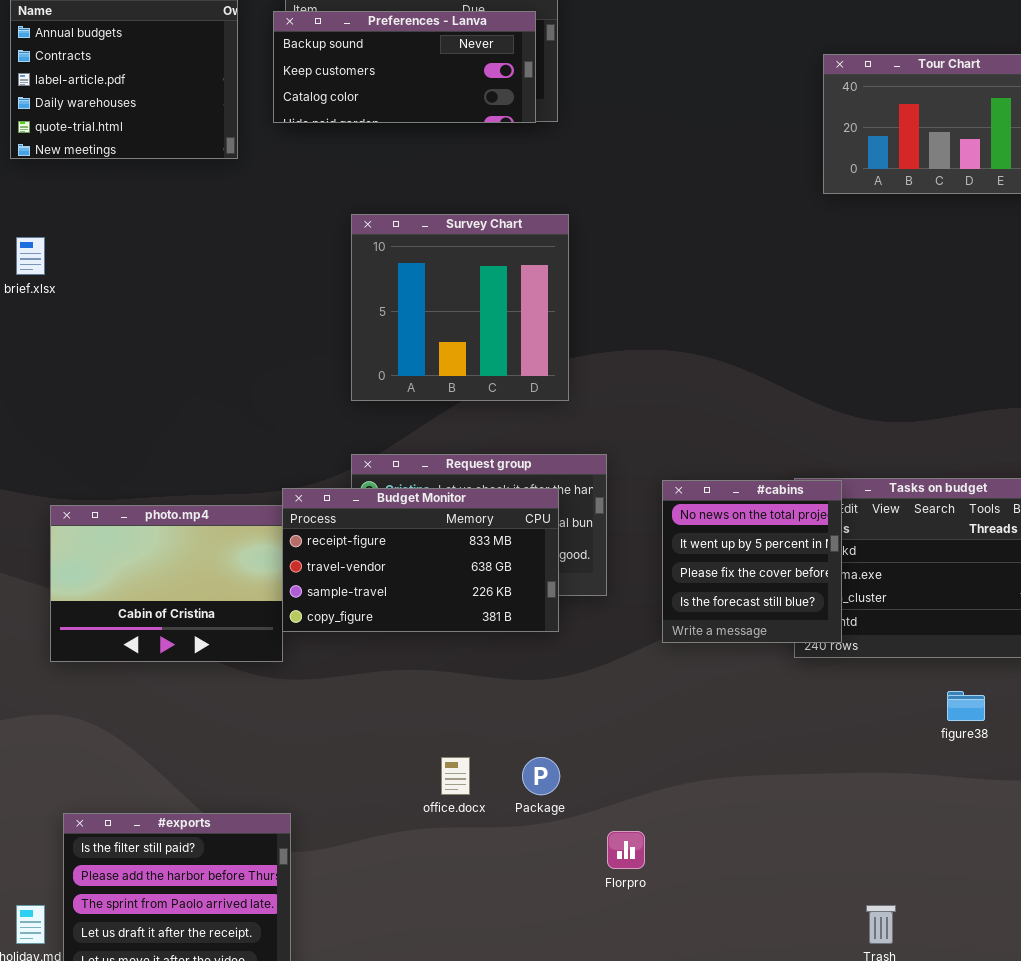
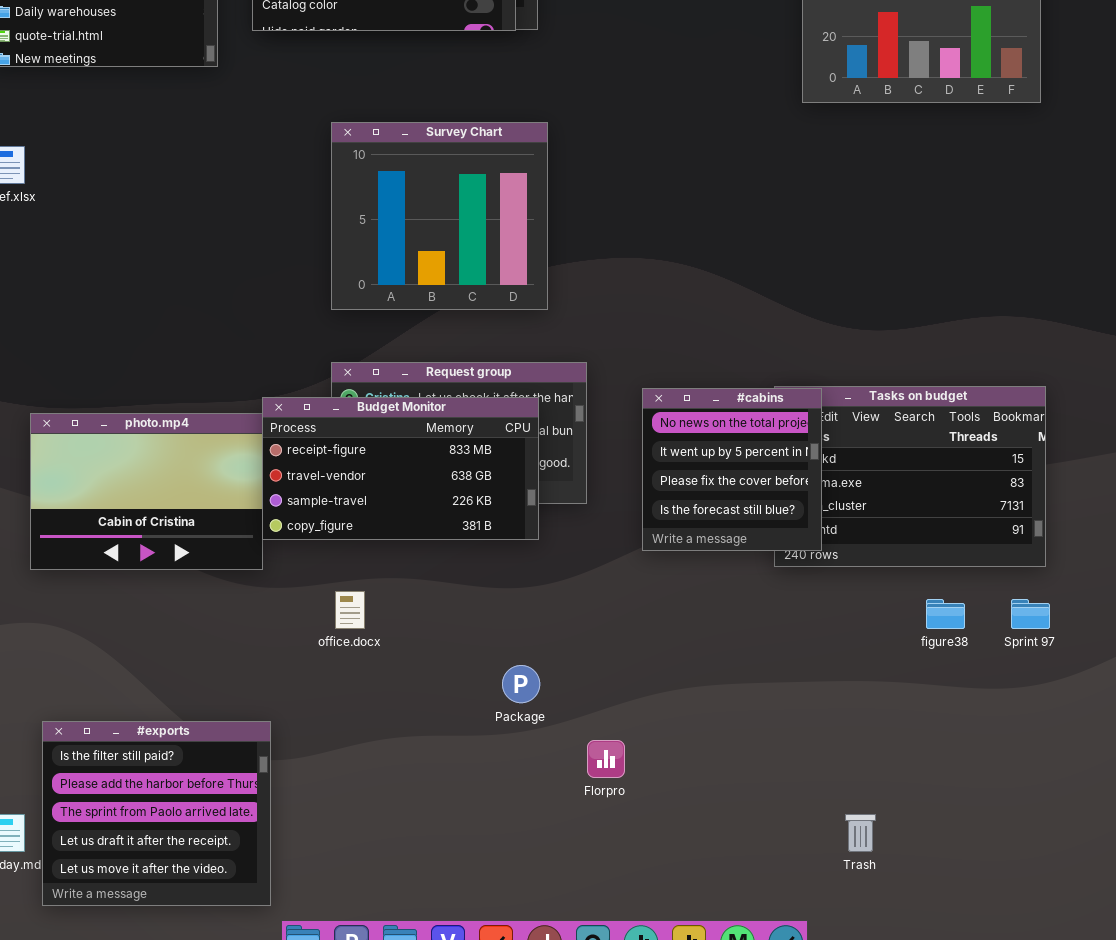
office.docx: [441,757,470,795] -> [335,591,365,629], moved

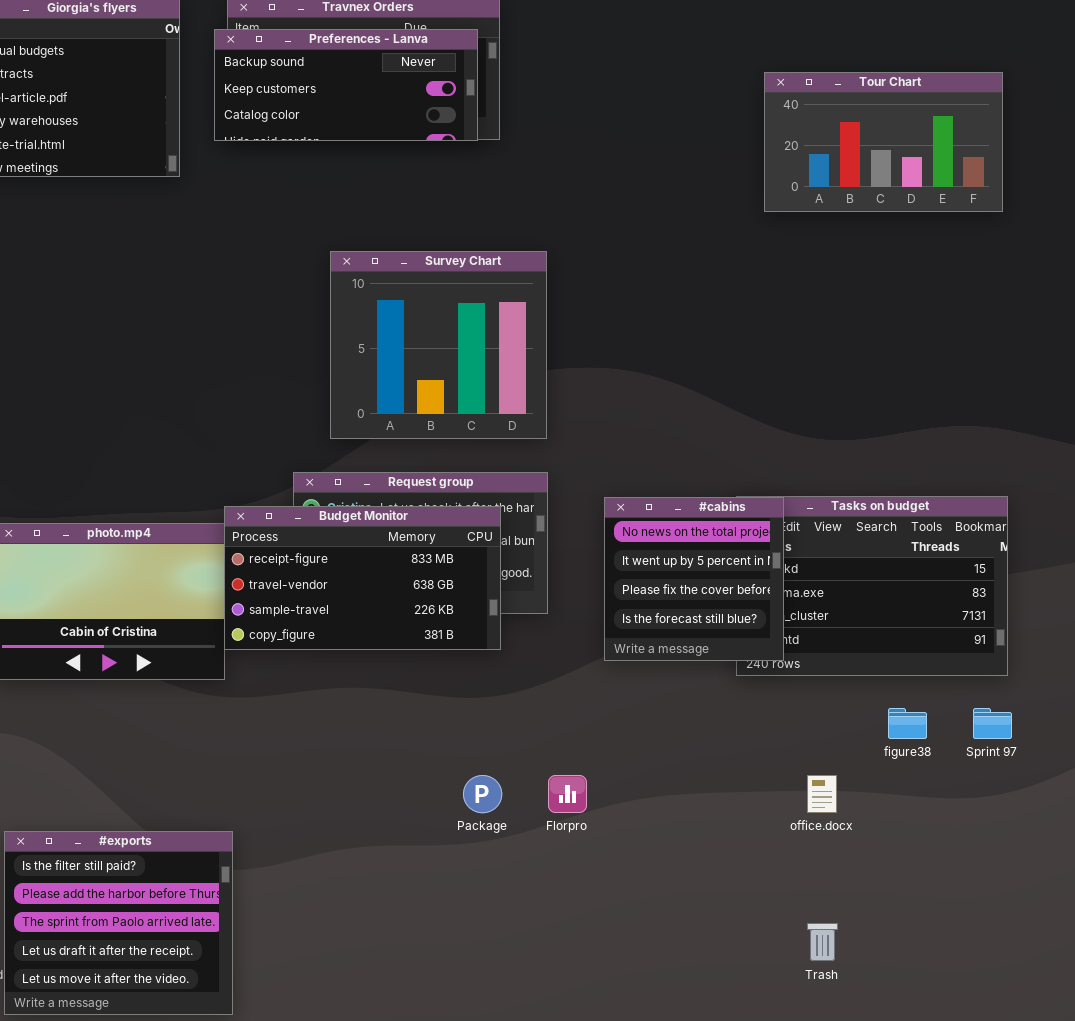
Survey Chart: [331,122,548,310] -> [330,251,547,439], moved
office.docx: [335,591,365,629] -> [807,775,837,813], moved
Florpro: [587,740,625,778] -> [548,775,587,813], moved

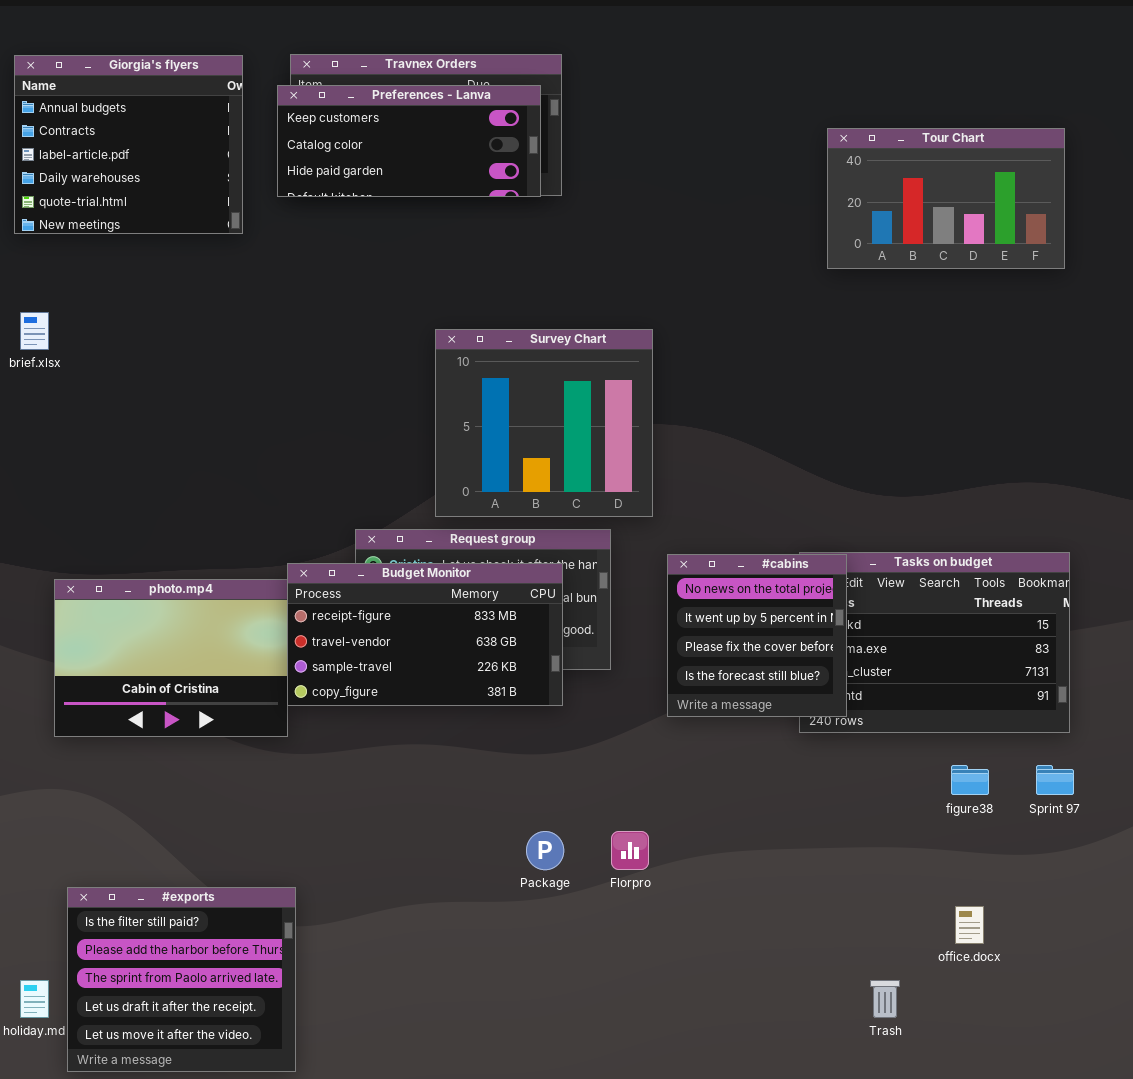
Preferences - Lanva: [214,29,478,141] -> [277,85,541,197], scrolled down 1 row
Survey Chart: [330,251,547,439] -> [435,329,653,517], moved
office.docx: [807,775,837,813] -> [955,906,984,944], moved

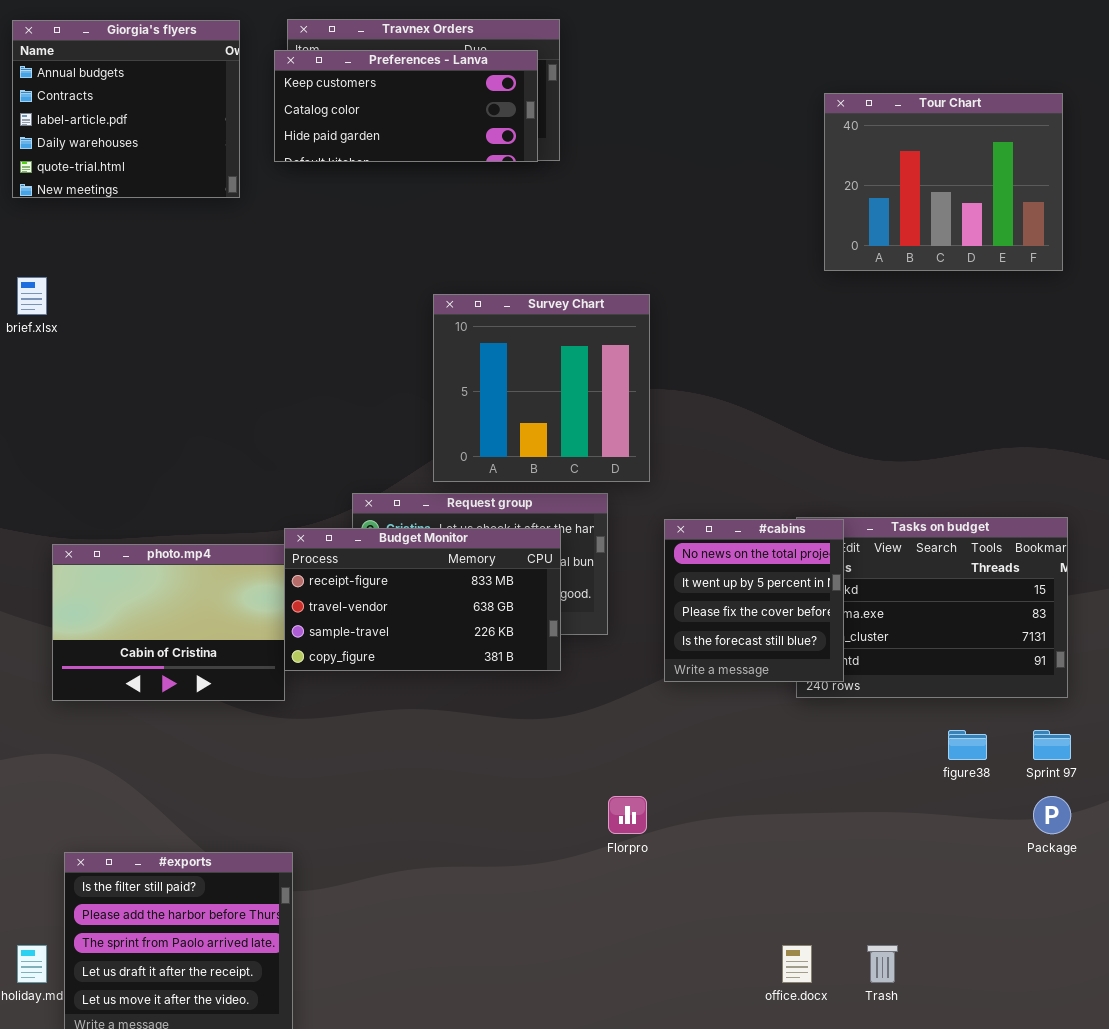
Tour Chart: [827,128,1065,269] -> [824,93,1063,271], resized
Package: [526,831,564,870] -> [1033,796,1071,834], moved
office.docx: [955,906,984,944] -> [782,945,812,983], moved

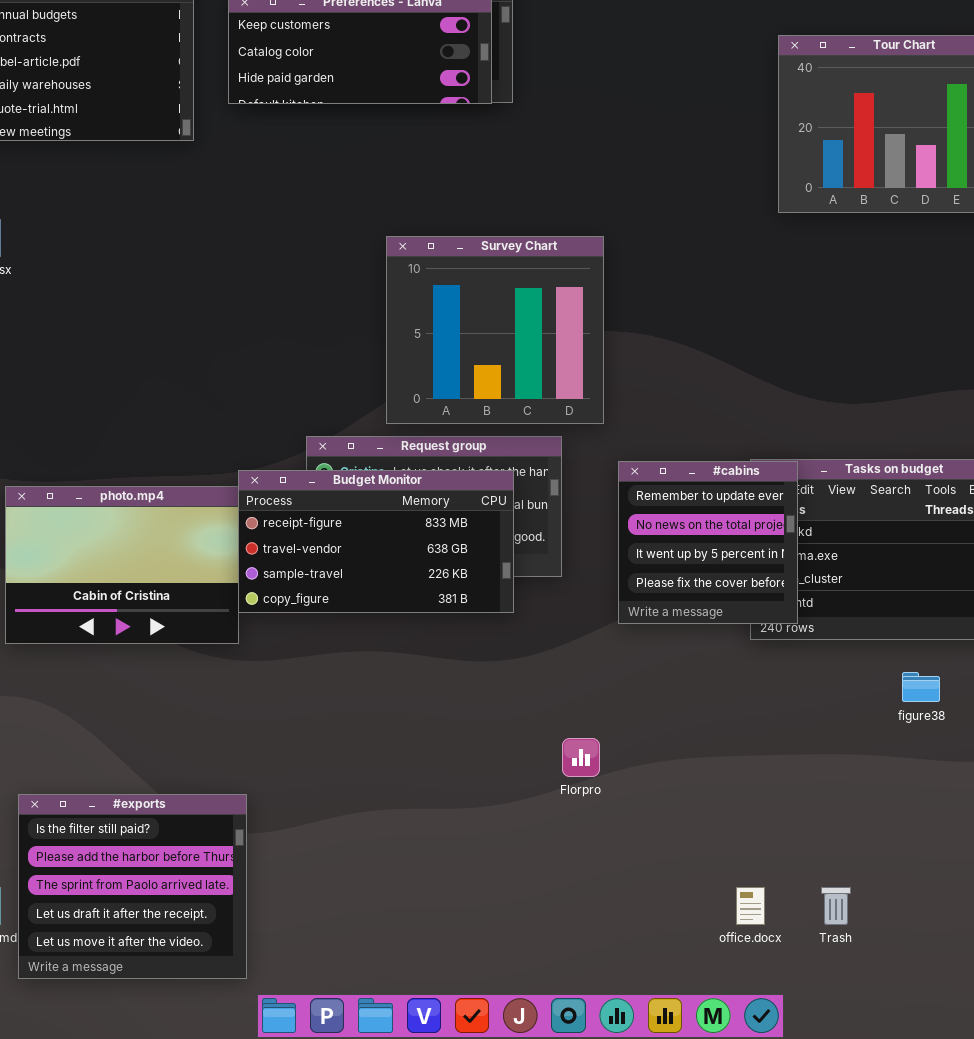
#cabins: [664,519,844,682] -> [618,461,798,624], scrolled up 1 row

